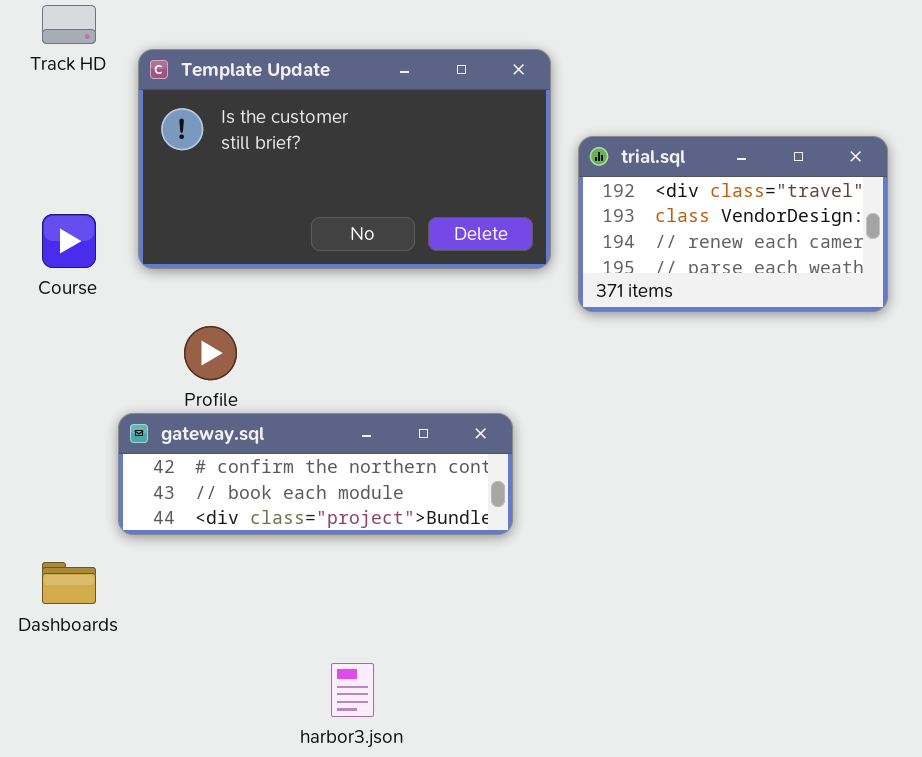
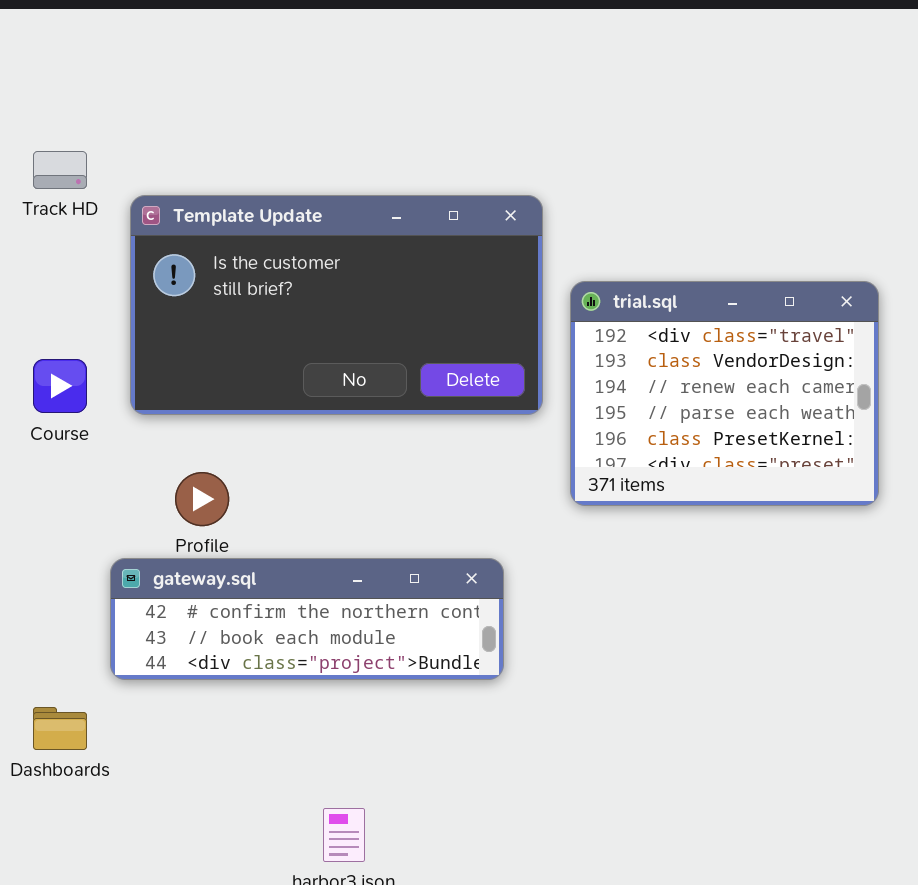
trial.sql: [578,136,888,312] -> [570,281,879,506], resized

